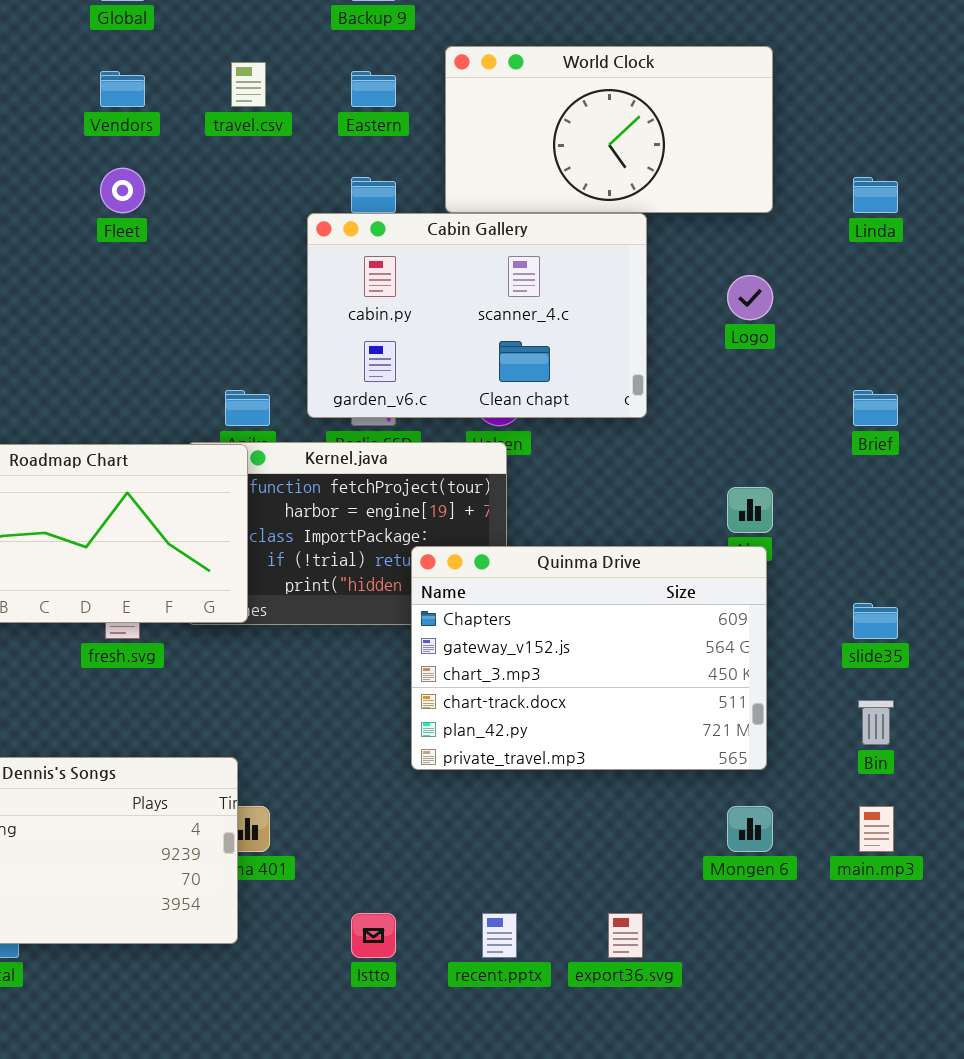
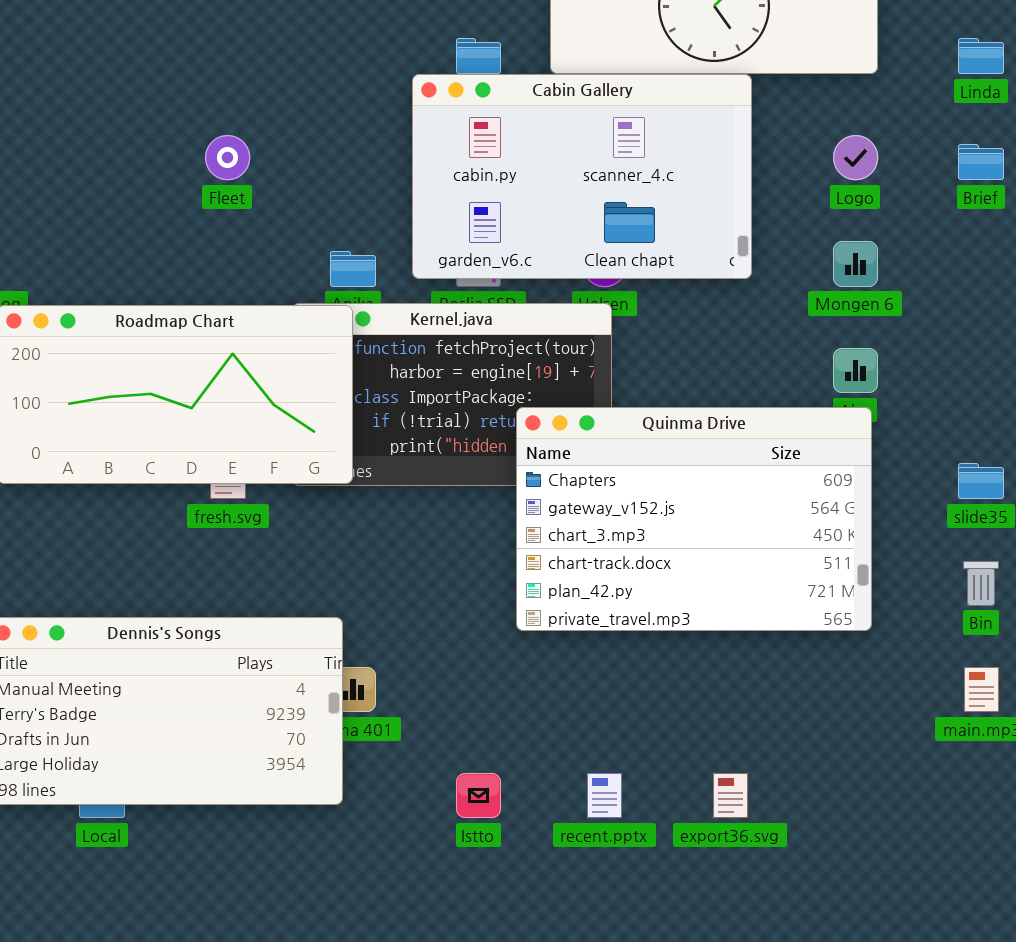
Fleet: [100,168,145,213] -> [205,135,250,180], moved
Brief: [853,390,898,426] -> [958,144,1004,180], moved
Mongen 6: [727,806,773,852] -> [833,241,878,287], moved

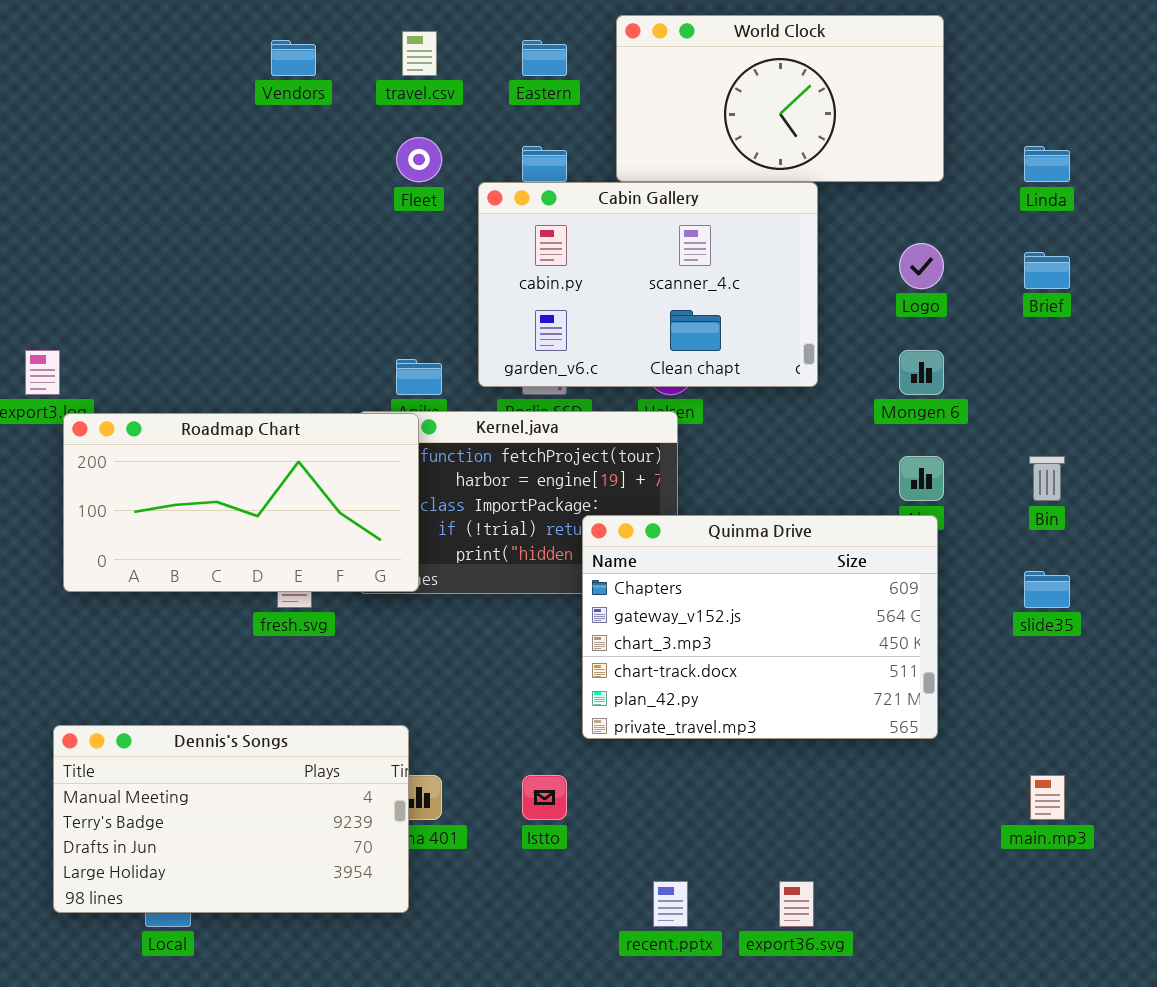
Fleet: [205,135,250,180] -> [396,137,442,182], moved
Bin: [963,561,999,606] -> [1029,456,1065,501], moved
Istto: [456,773,501,818] -> [522,775,567,820], moved

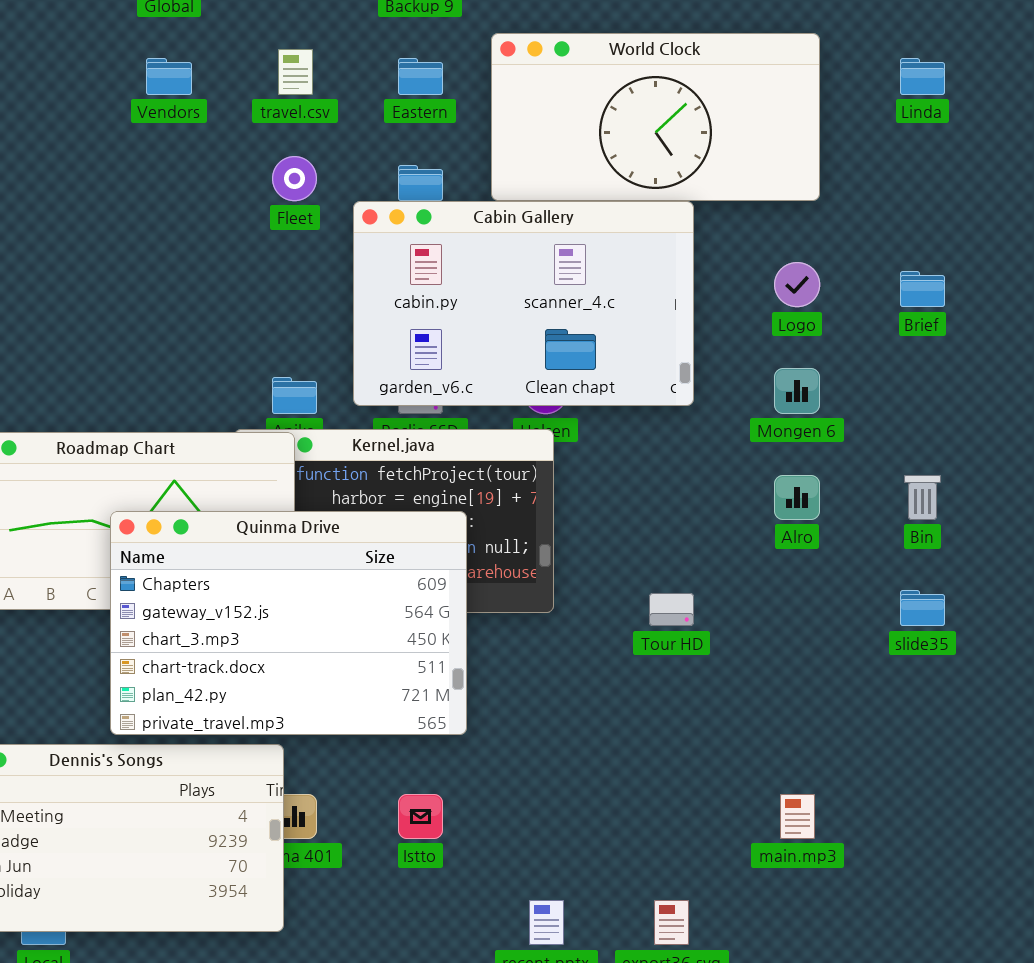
Linda: [1024,146,1070,182] -> [900,58,945,95], moved
Quinma Drive: [582,515,938,739] -> [110,511,467,735], moved
main.mp3: [1030,775,1065,820] -> [780,794,815,839], moved

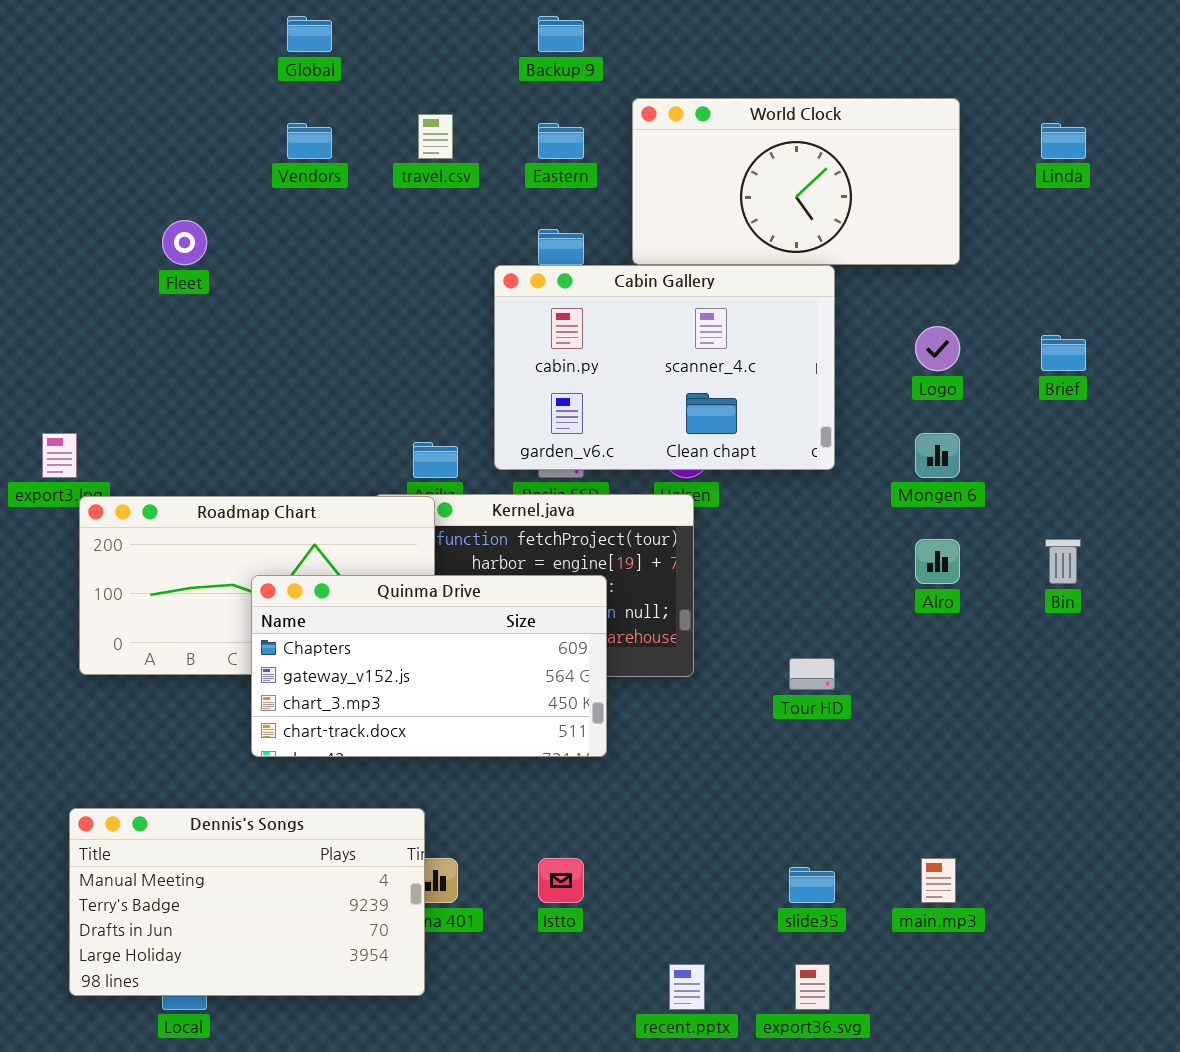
Fleet: [272,156,317,201] -> [162,220,207,265], moved
Quinma Drive: [110,511,467,735] -> [251,575,607,757], resized
slide35: [900,590,945,626] -> [789,867,835,903], moved

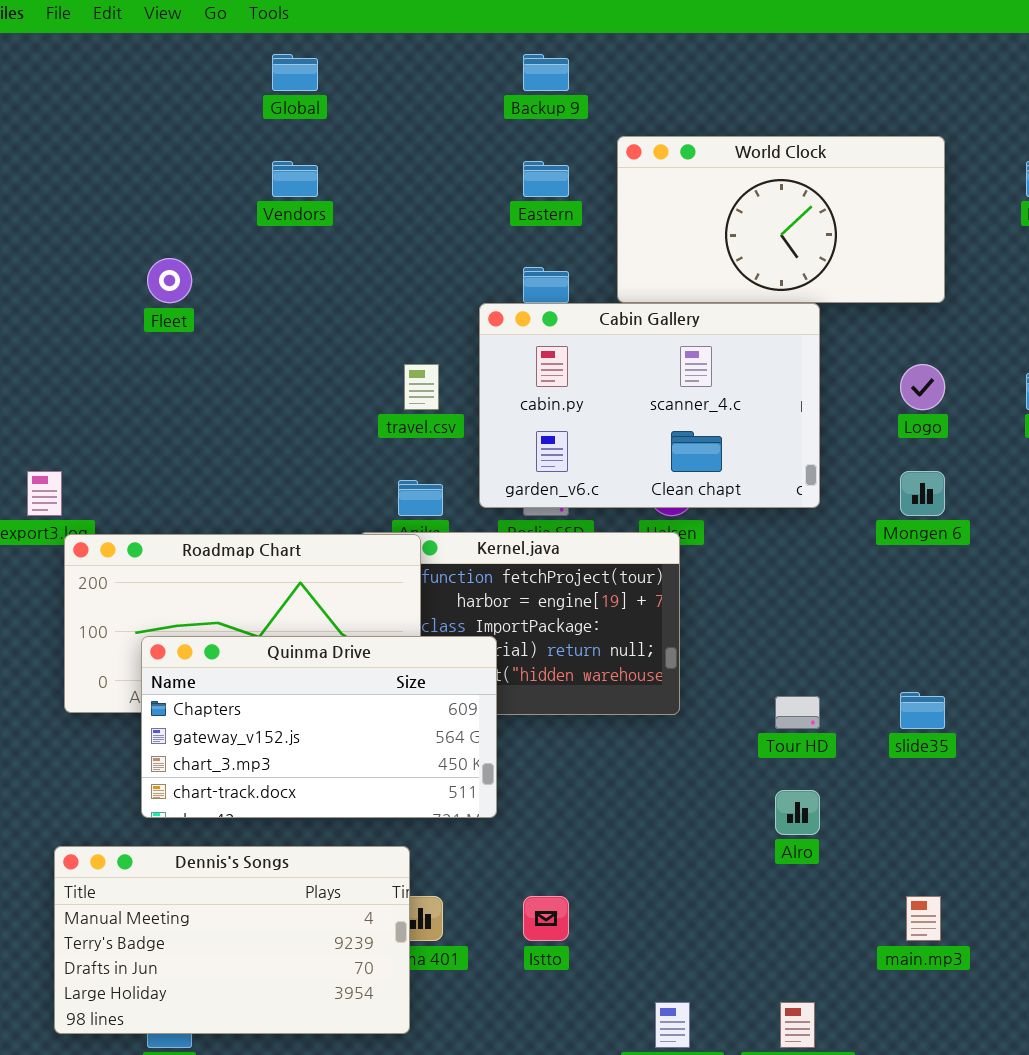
travel.csv: [418,114,453,159] -> [404,364,439,410], moved
Alro: [915,539,960,584] -> [775,790,820,835], moved
Quinma Drive: [251,575,607,757] -> [141,636,497,818], moved
slide35: [789,867,835,903] -> [900,692,945,729], moved

